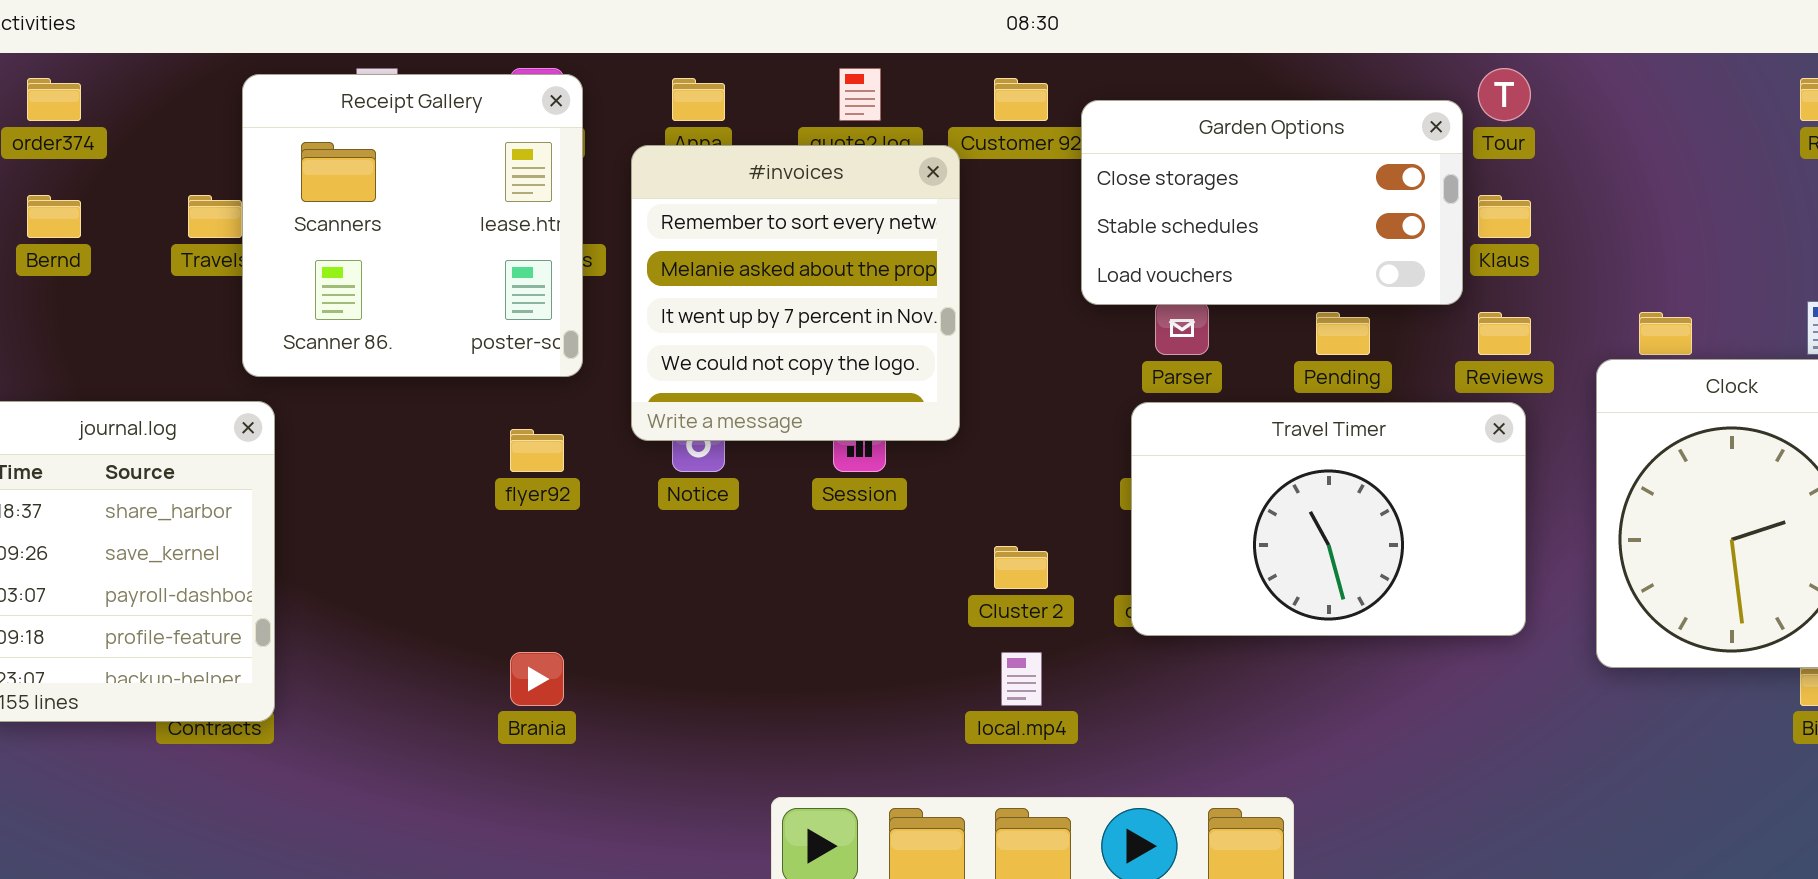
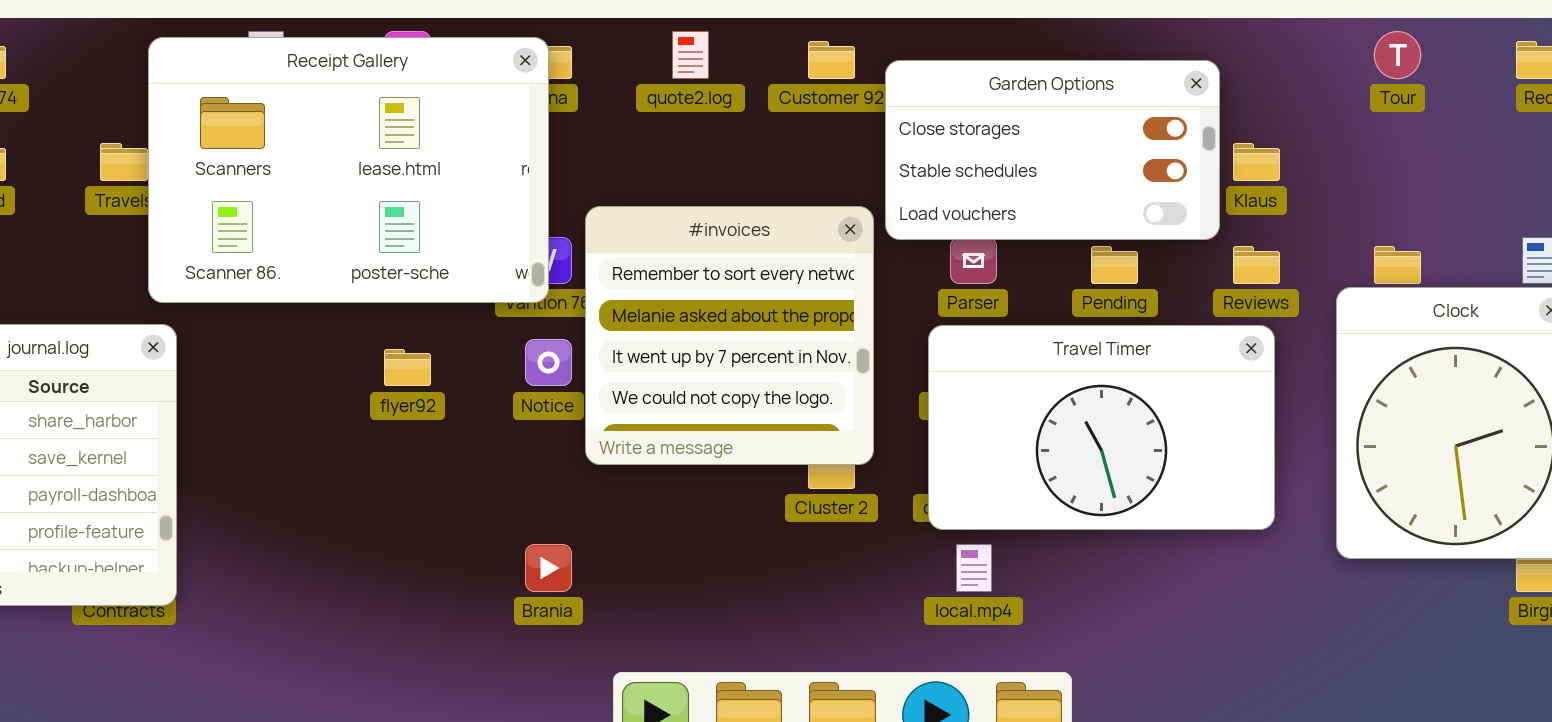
Tour: [1478,68,1531,121] -> [1374,31,1421,79], moved
Receipt Gallery: [242,74,583,377] -> [148,37,549,303], resized
#invoices: [631,145,960,441] -> [585,206,874,465], moved
Brania: [510,652,564,706] -> [525,544,572,592], moved
local.mp4: [1001,652,1042,706] -> [956,544,992,592], moved

